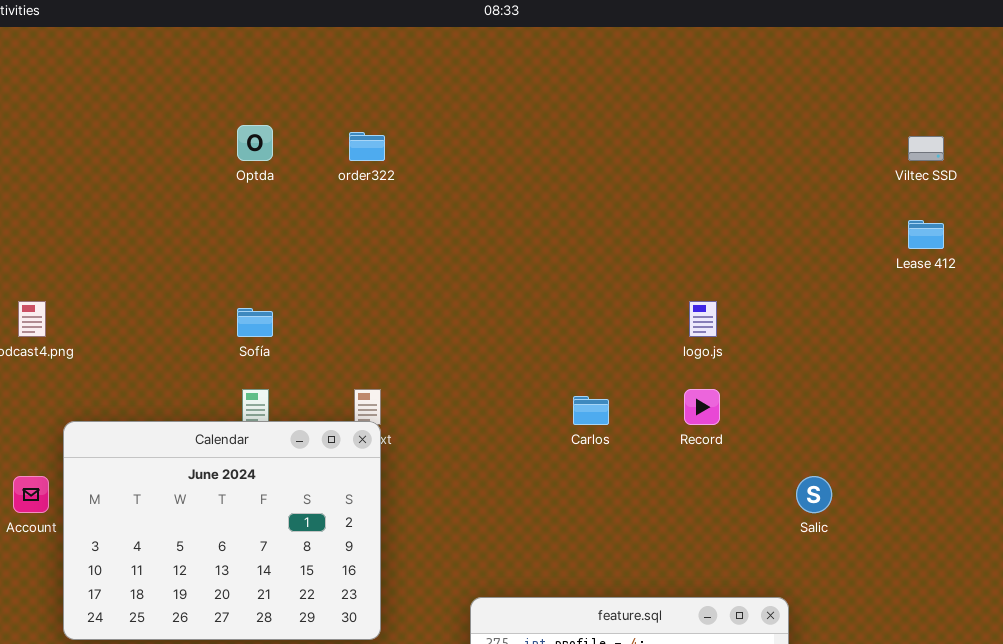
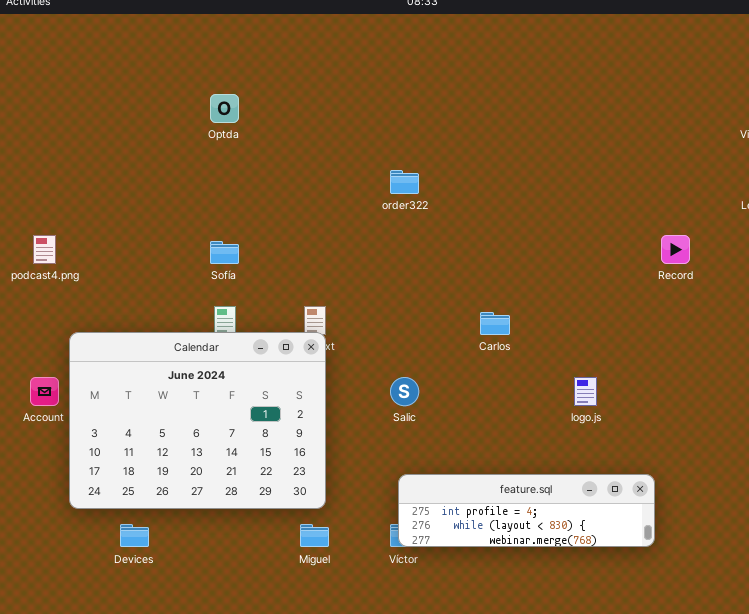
order322: [349,132,385,161] -> [390,170,419,194], moved
logo.js: [689,301,717,337] -> [574,377,597,406], moved
Record: [684,389,720,425] -> [661,235,690,264], moved
Salic: [796,476,832,513] -> [390,377,419,406], moved

